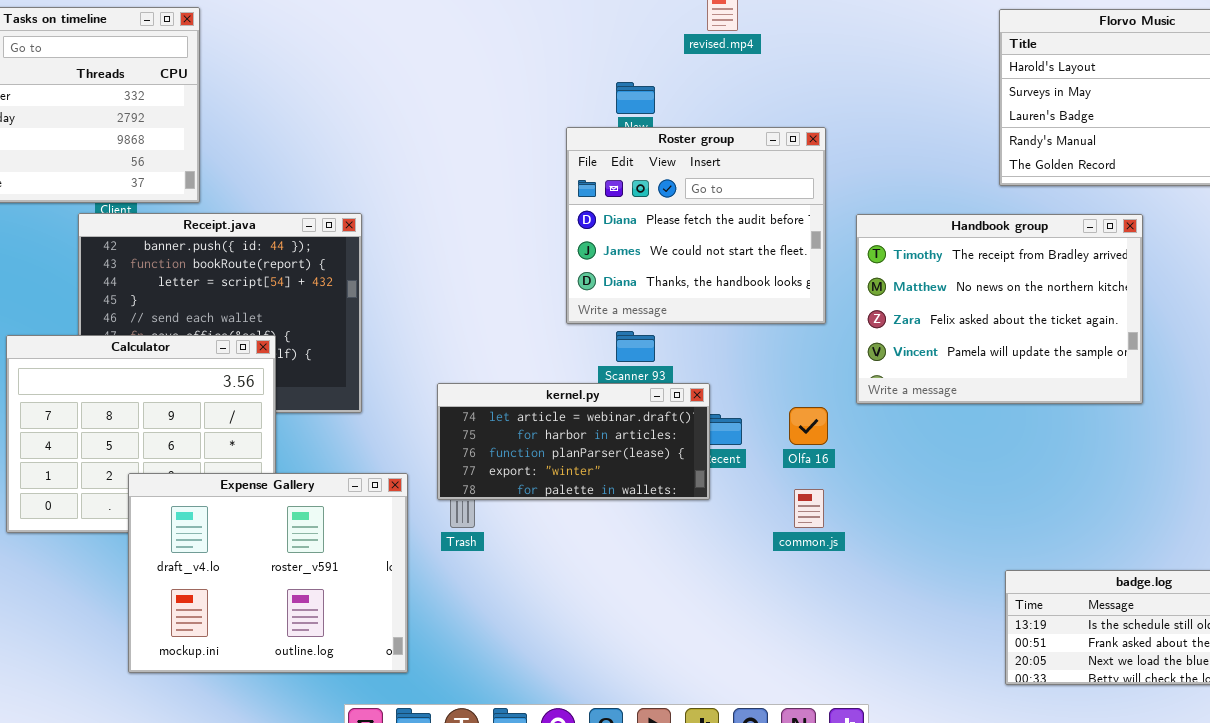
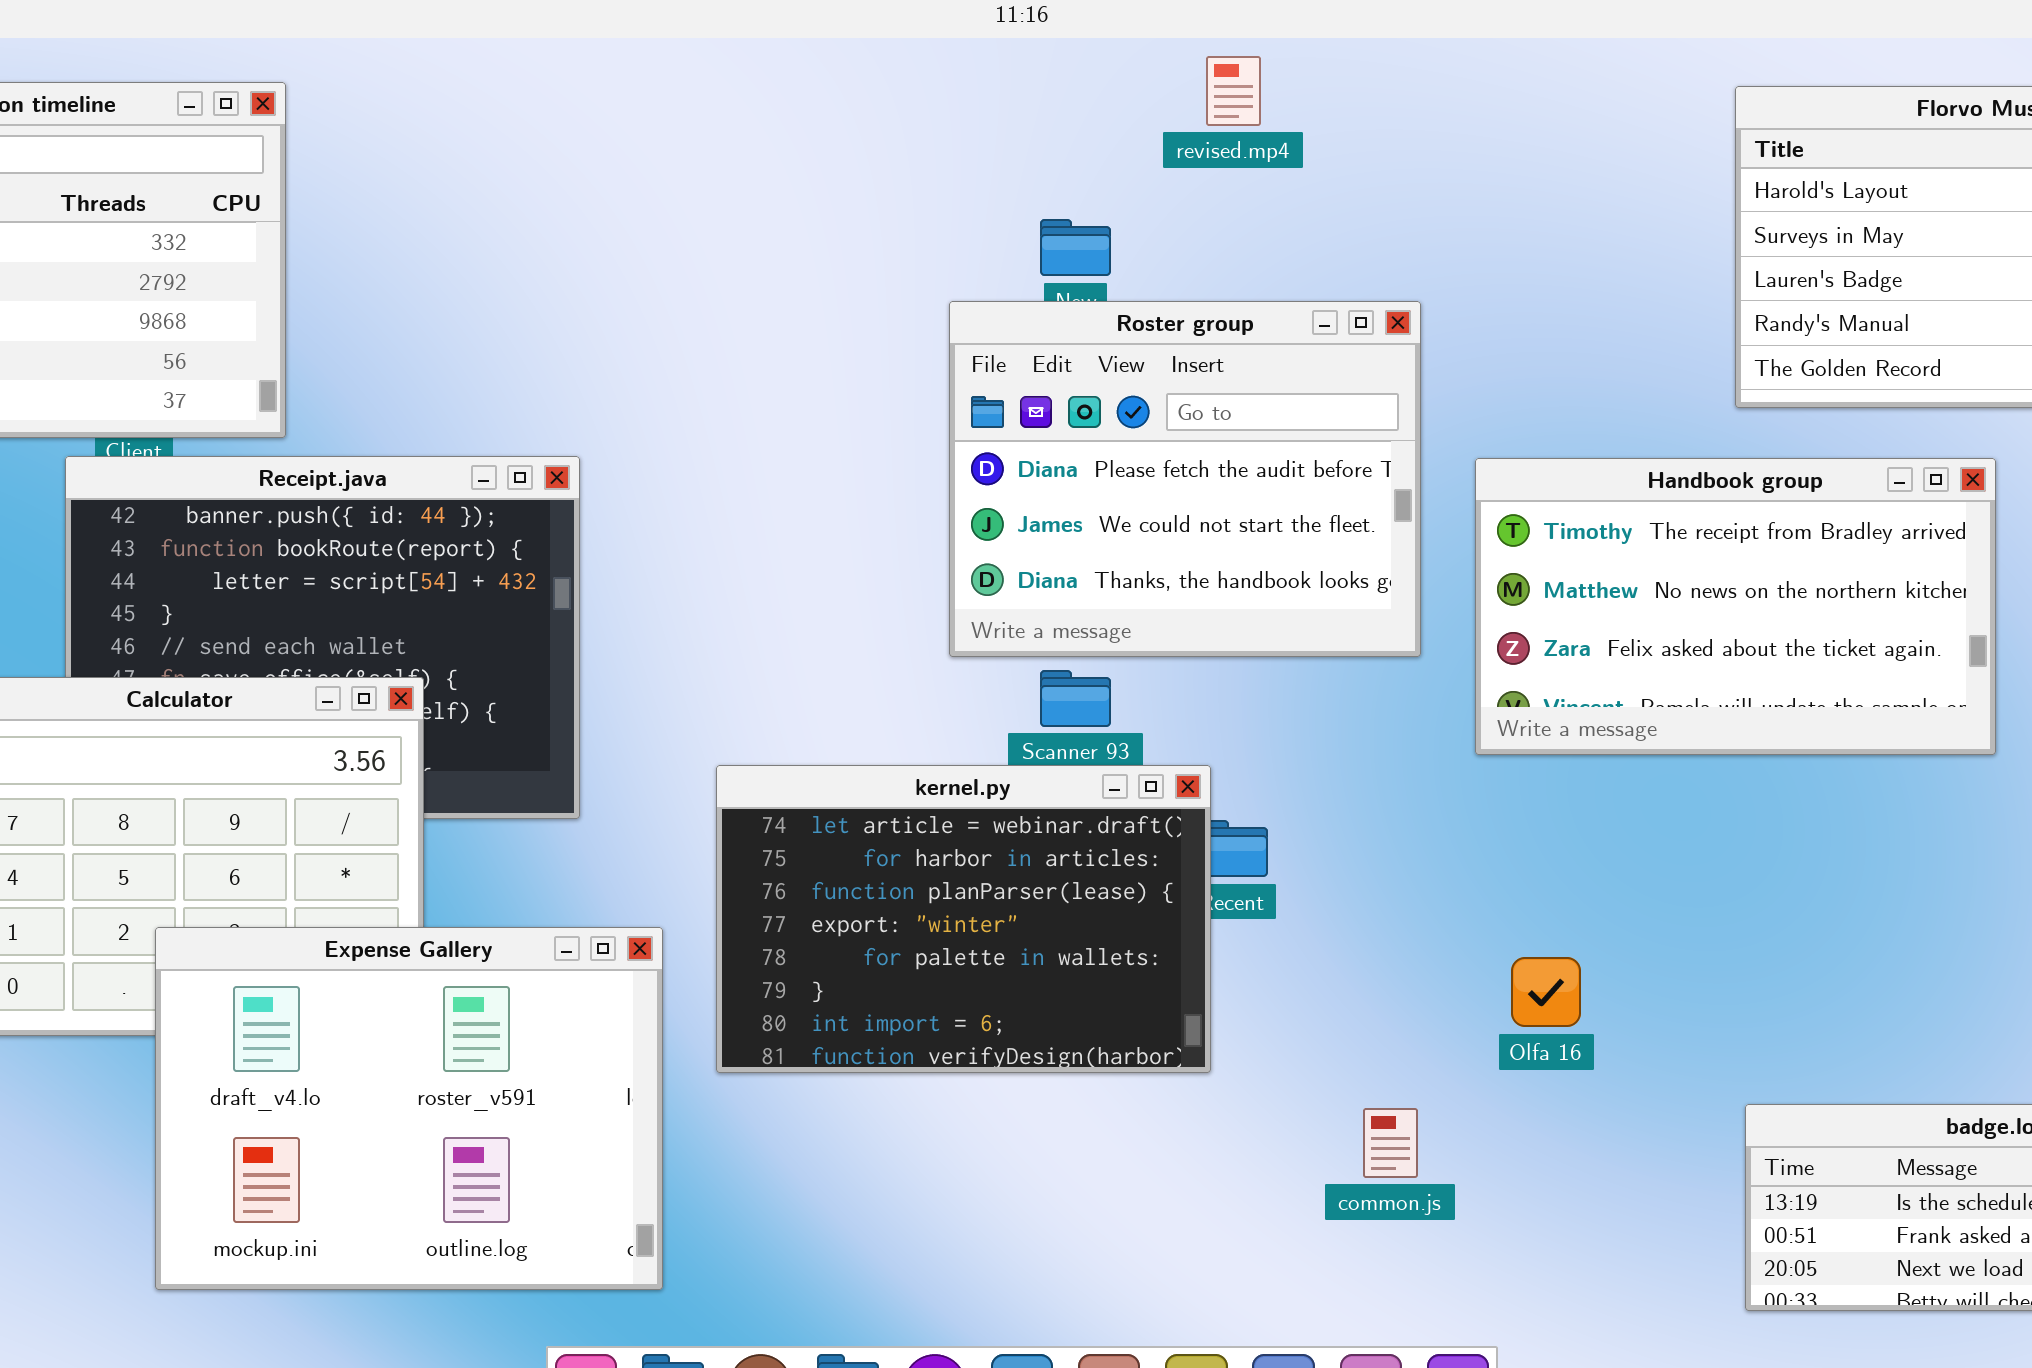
Handbook group: [856,214,1143,404] -> [1475,458,1996,755], resized
kernel.py: [437,383,710,500] -> [716,765,1211,1073], resized
Olfa 16: [789,407,828,445] -> [1511,957,1581,1027], moved
common.js: [794,489,824,528] -> [1363,1108,1418,1178], moved

